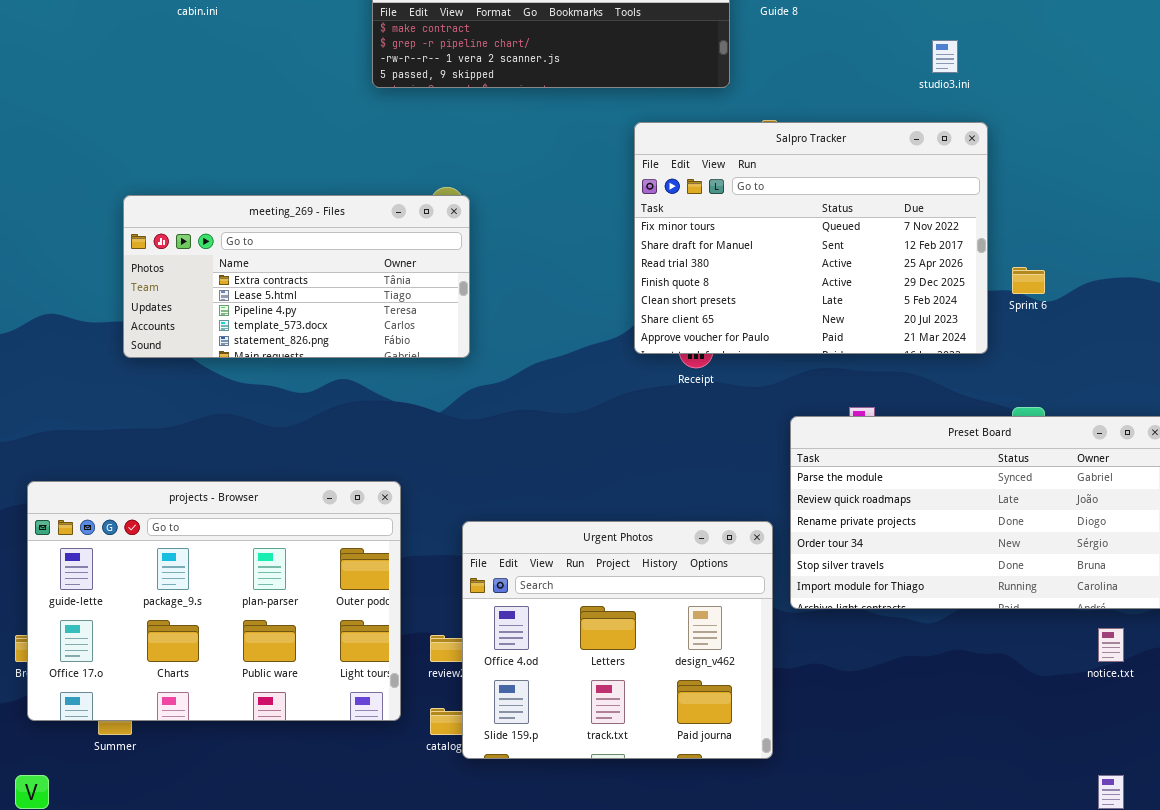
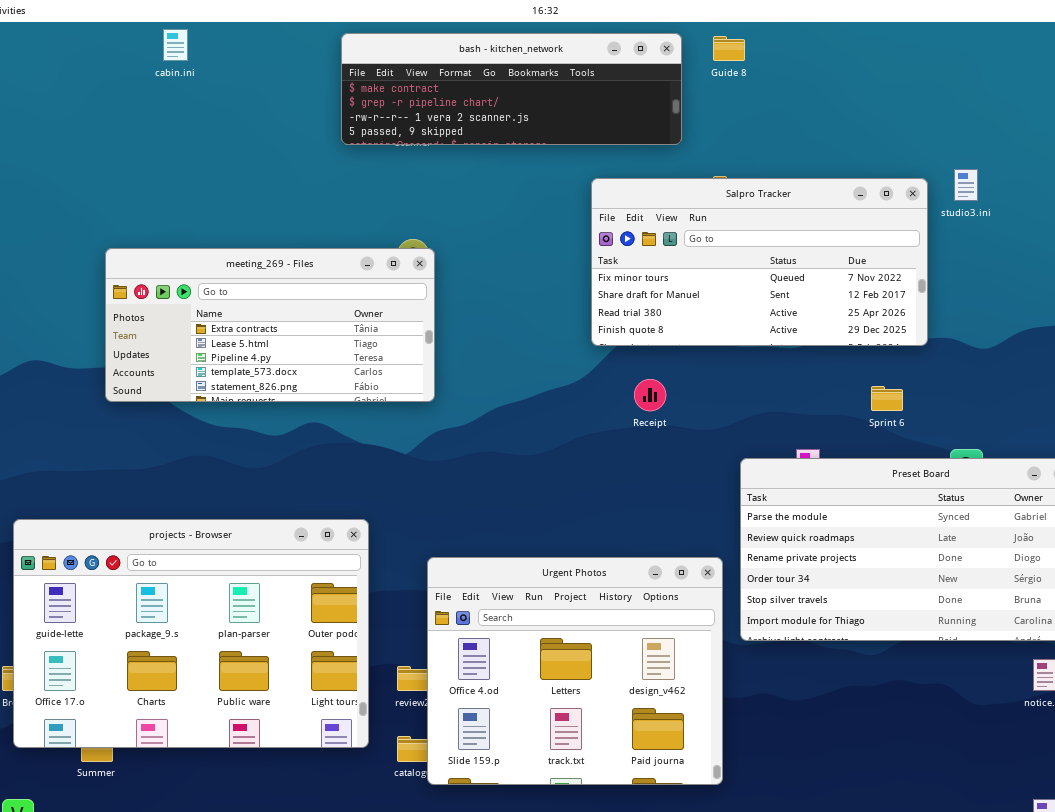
studio3.ini: [932,40,958,73] -> [954,169,978,201], moved
Salpro Tracker: [634,122,988,354] -> [591,178,928,346], resized
Sprint 6: [1012,267,1045,294] -> [871,386,903,411], moved

